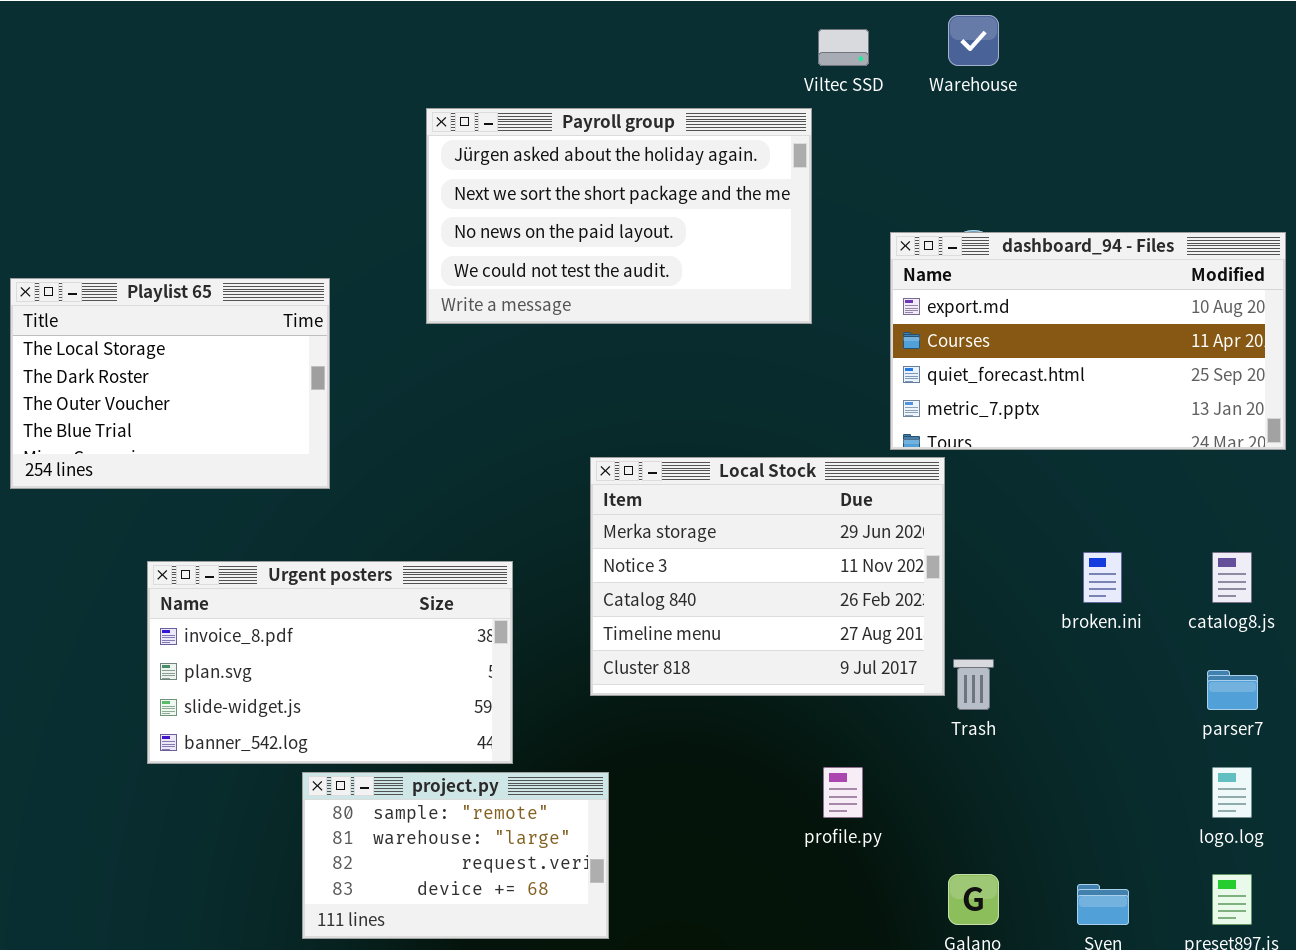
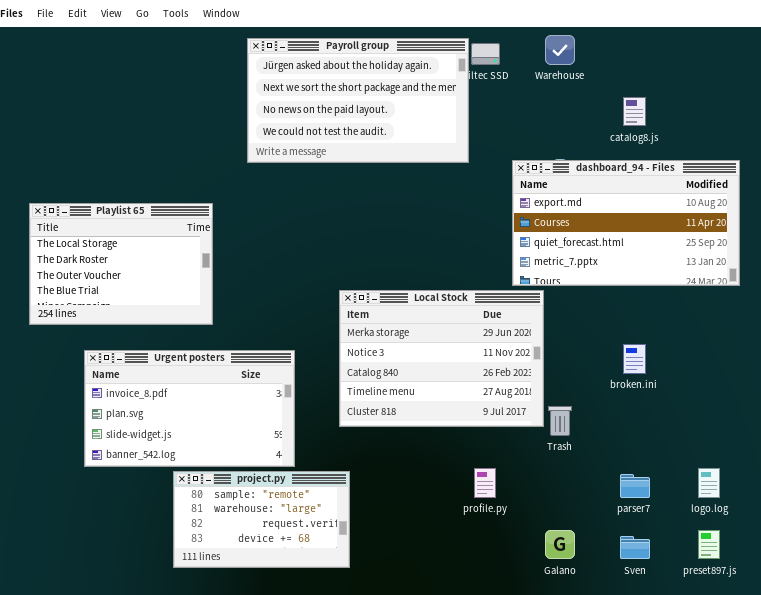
Payroll group: [426,108,812,324] -> [247,38,469,163], moved
Playlist 65: [10,278,330,489] -> [29,203,213,325], moved
catalog8.js: [1212,552,1252,603] -> [623,97,646,126], moved
parser7: [1207,670,1258,710] -> [620,474,650,498], moved

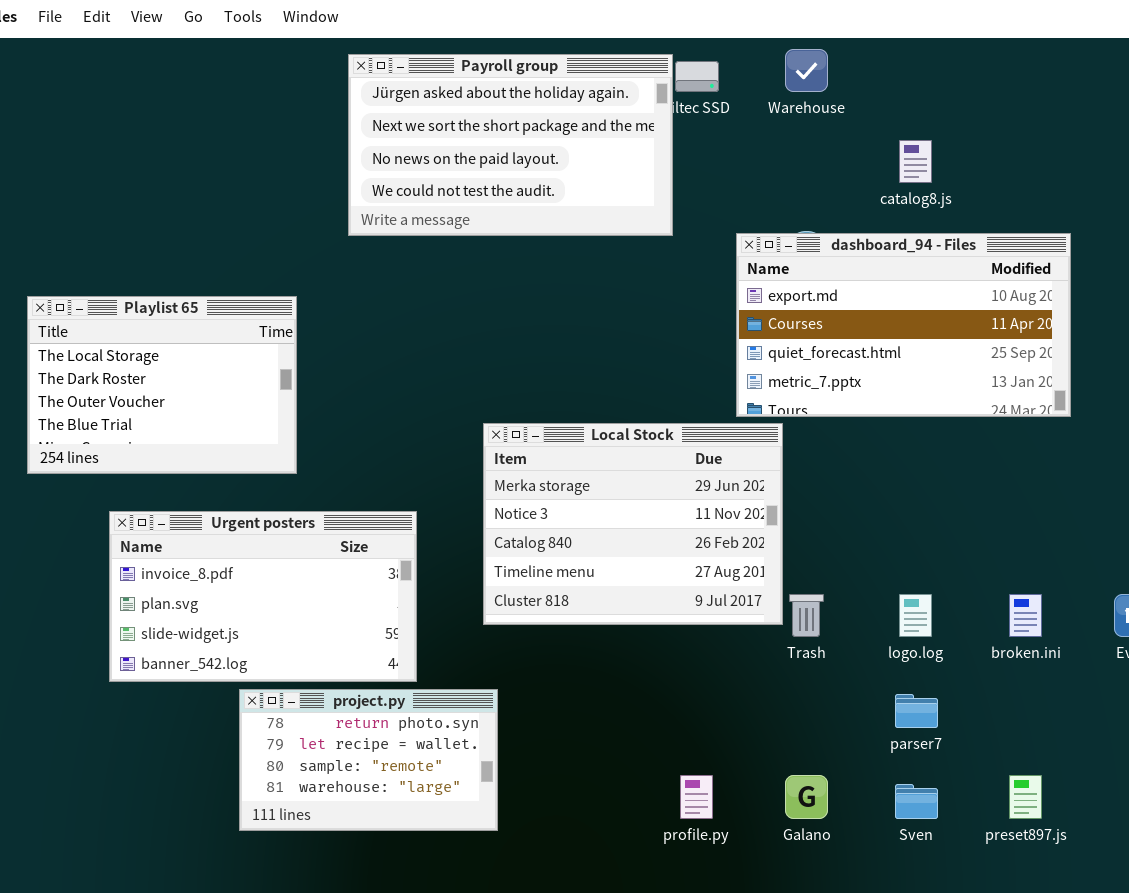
broken.ini: [623,344,646,374] -> [1009,594,1042,637], moved
profile.py: [474,468,496,498] -> [680,775,713,819], moved
logo.log: [698,468,720,498] -> [899,594,932,637], moved
project.py: [173,471,350,568] -> [239,689,498,831], scrolled up 2 rows

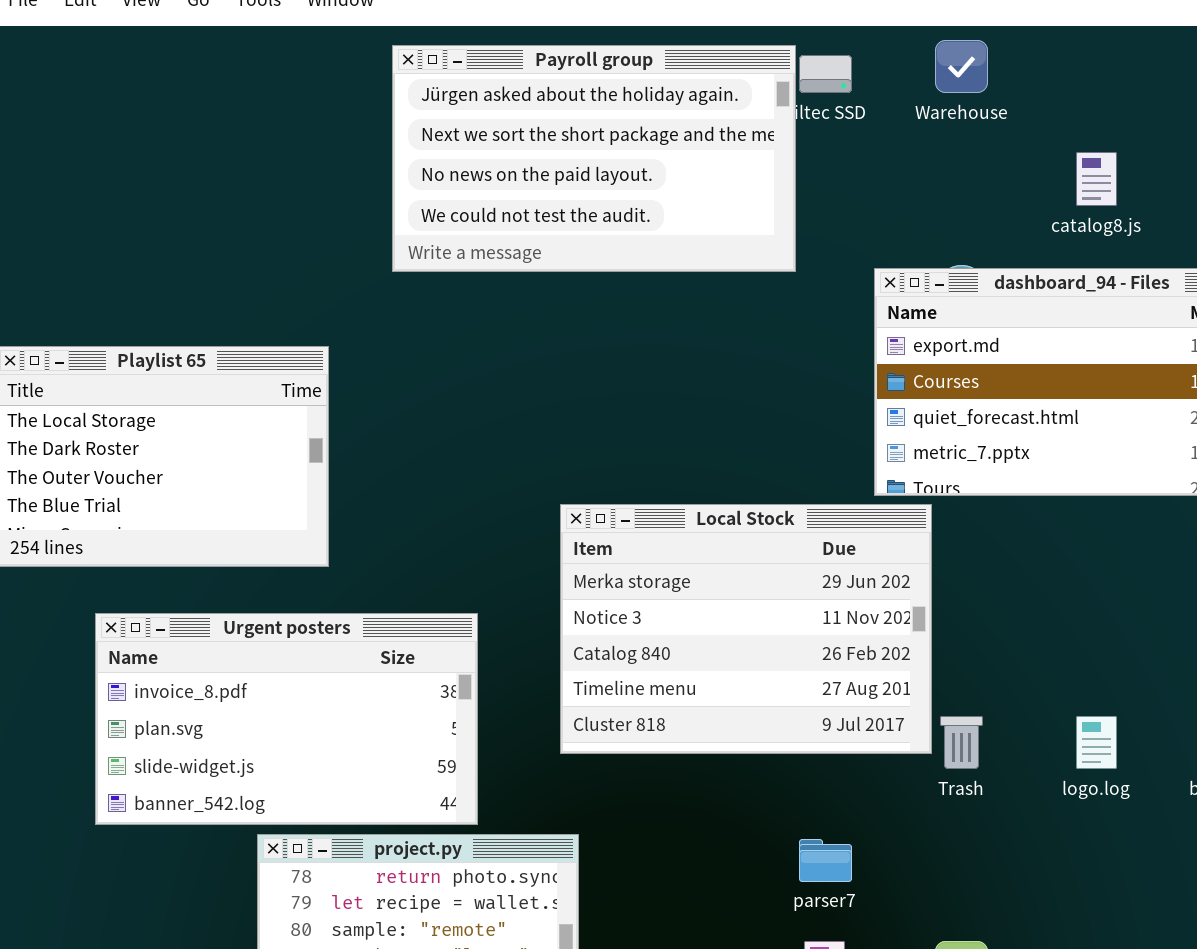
parser7: [895,694,938,728] -> [799,839,852,882], moved

